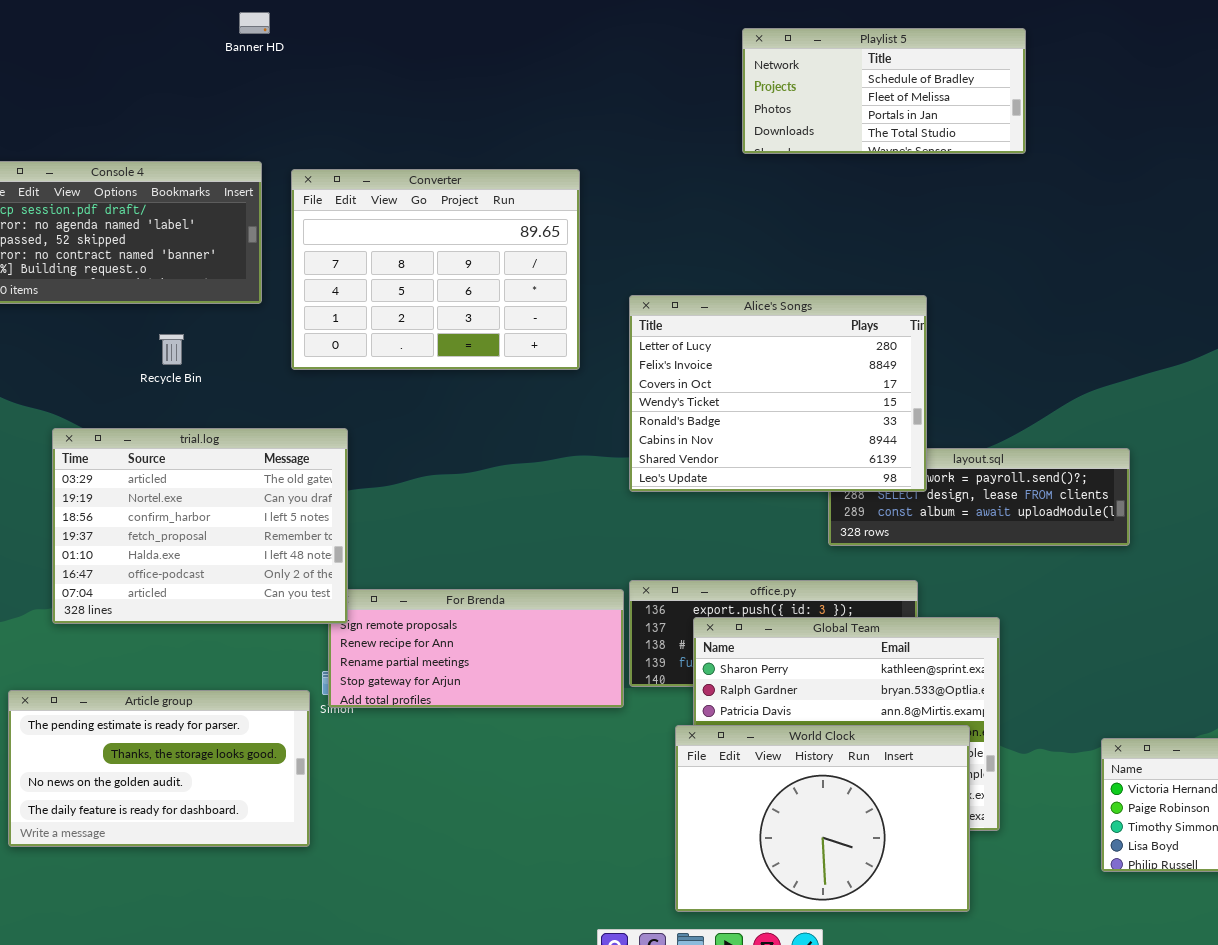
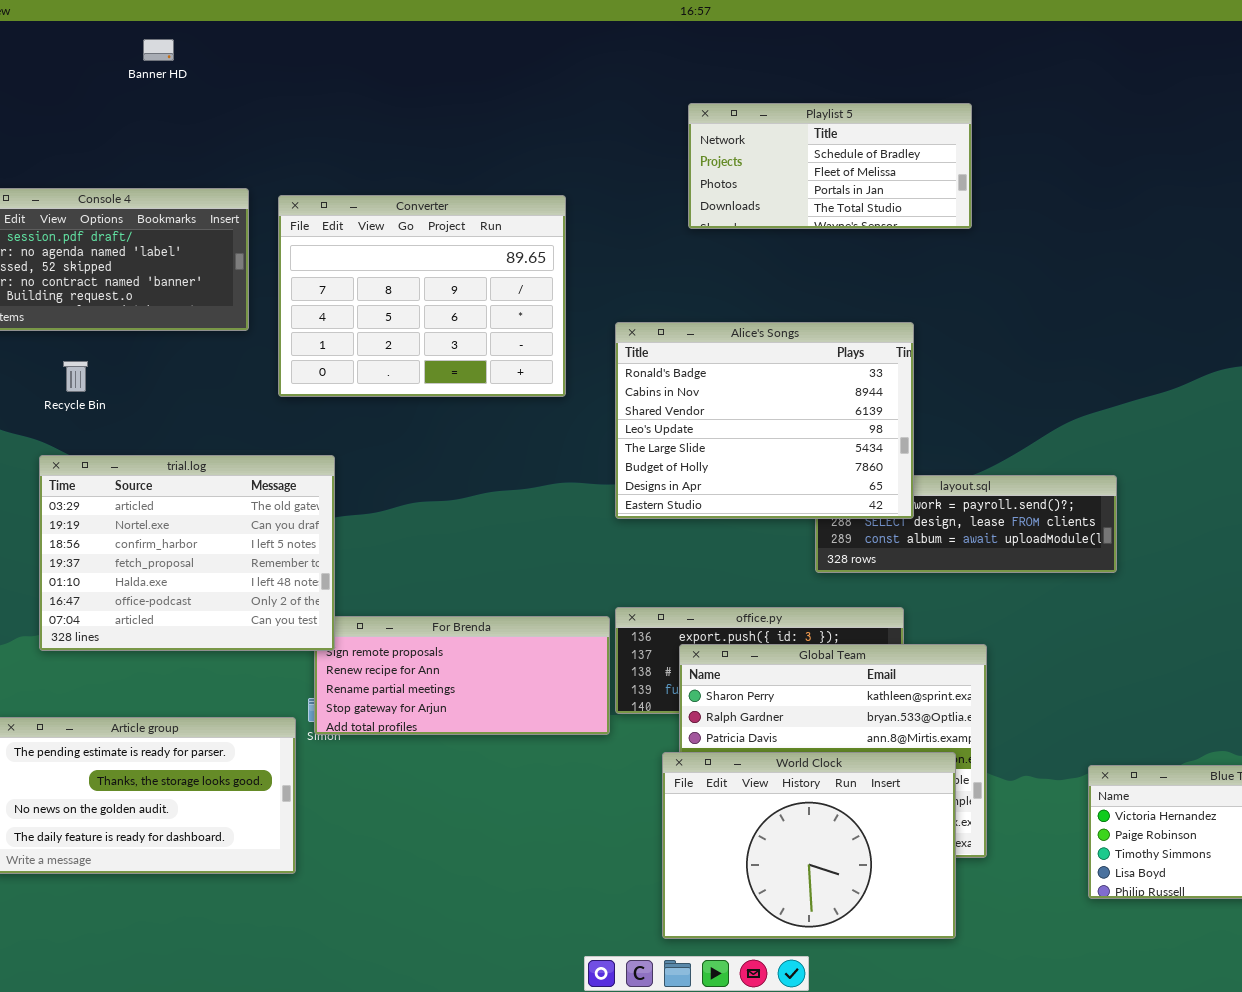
Banner HD: [239,12,270,34] -> [143,39,174,61], moved
Playlist 5: [742,28,1026,154] -> [688,103,972,229], moved
Alice's Songs: [629,295,927,492] -> [615,322,914,519], scrolled down 4 rows
Recycle Bin: [159,334,184,365] -> [63,361,88,392], moved

